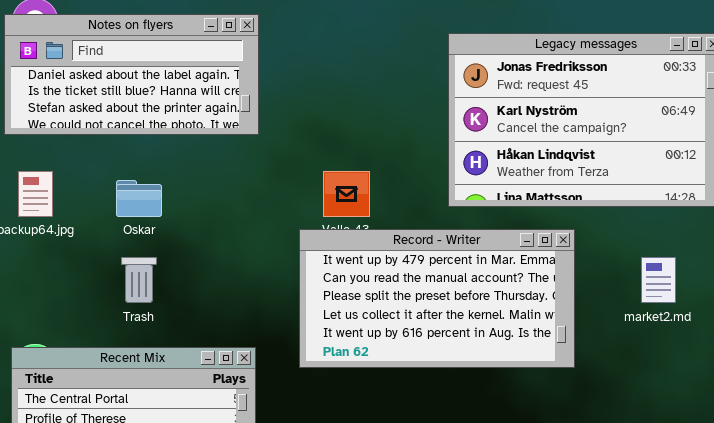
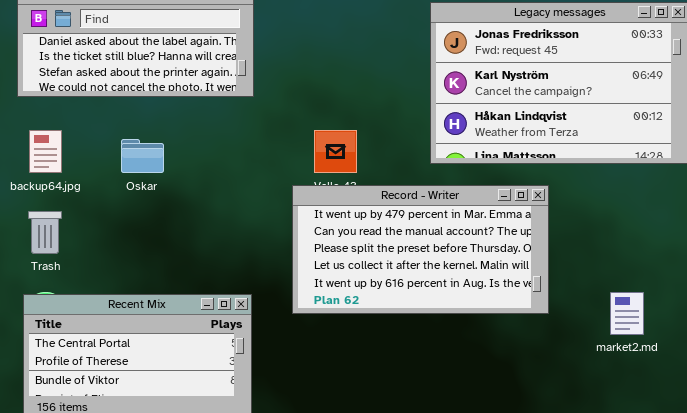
Trash: [121,257,157,303] -> [28,211,62,254], moved
market2.md: [641,257,676,303] -> [610,292,644,335], moved

